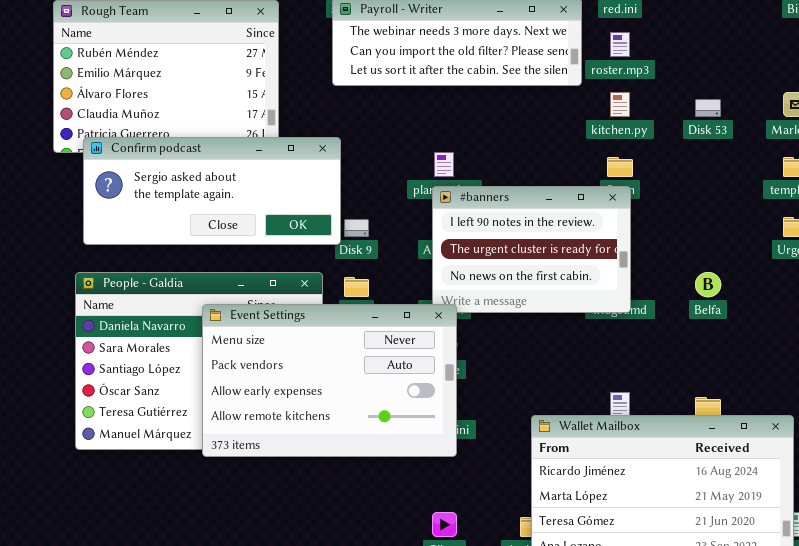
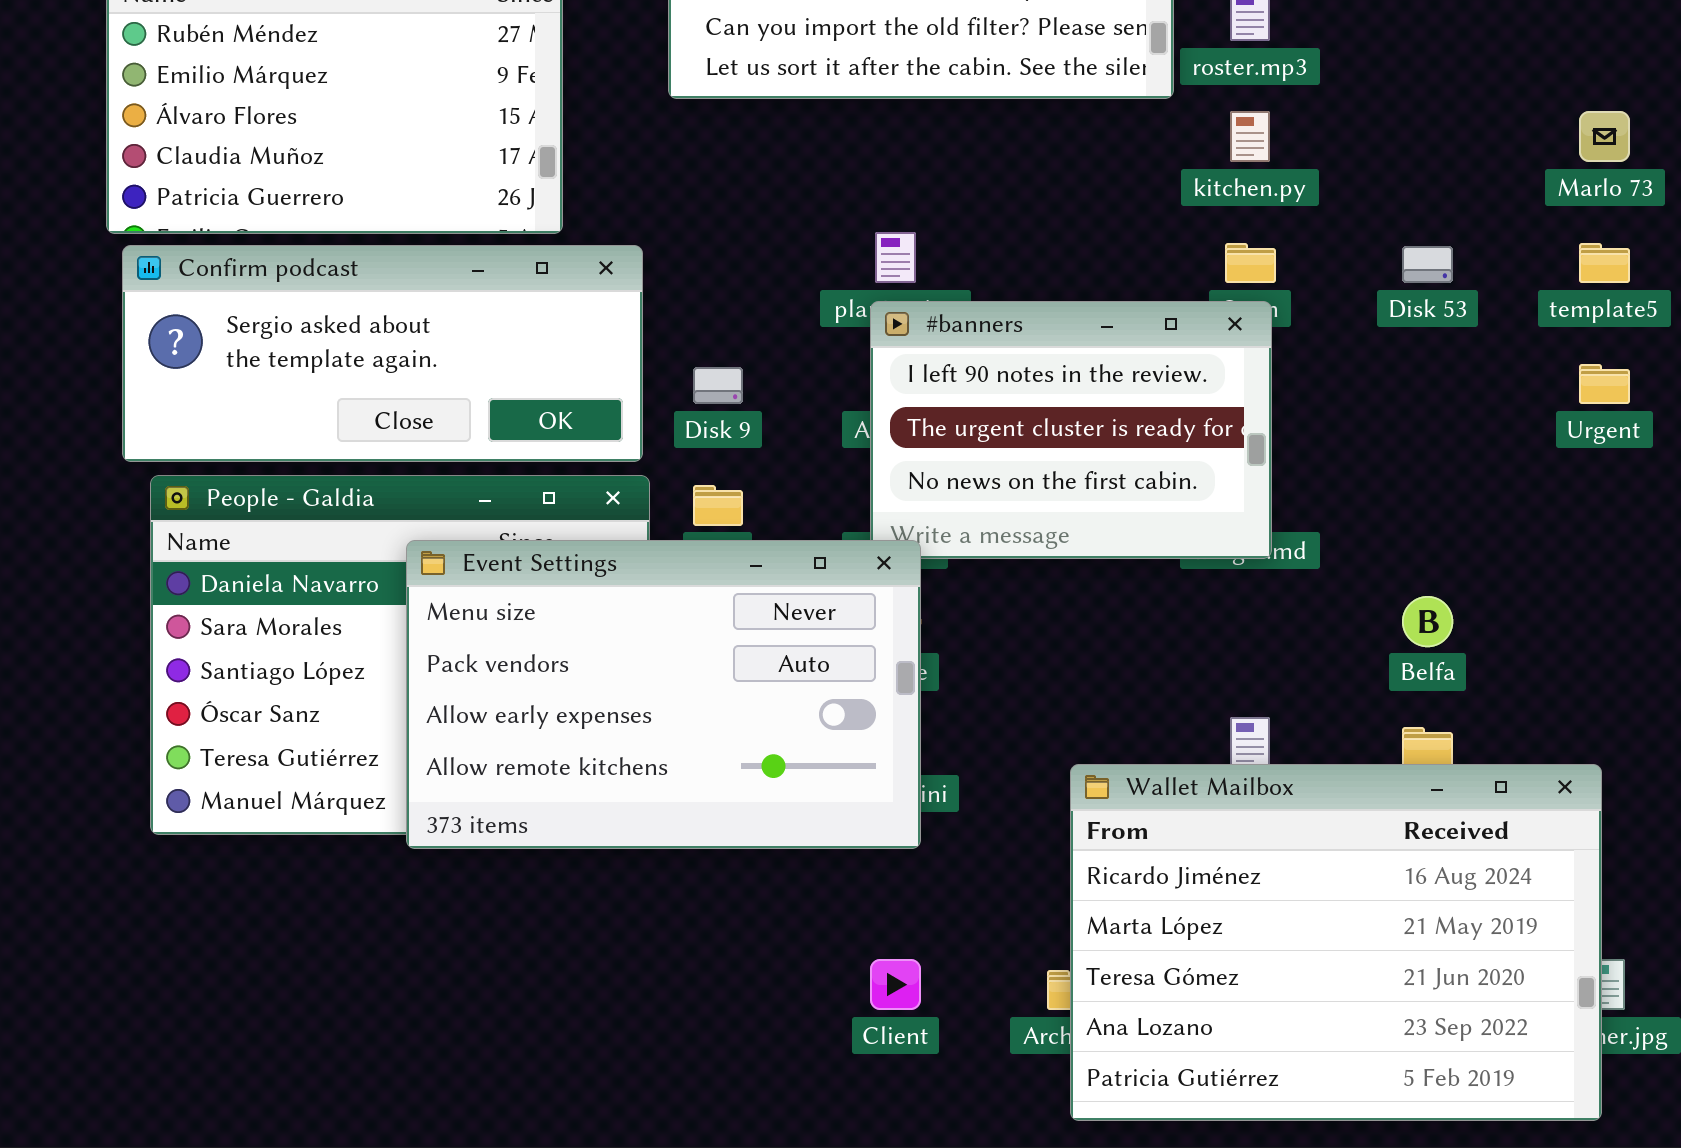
Disk 53: [695,99,721,117] -> [1402,246,1453,283], moved
Confirm podcast: [83,137,341,245] -> [122,245,643,462], moved
Belfa: [695,272,721,297] -> [1402,596,1453,647], moved

